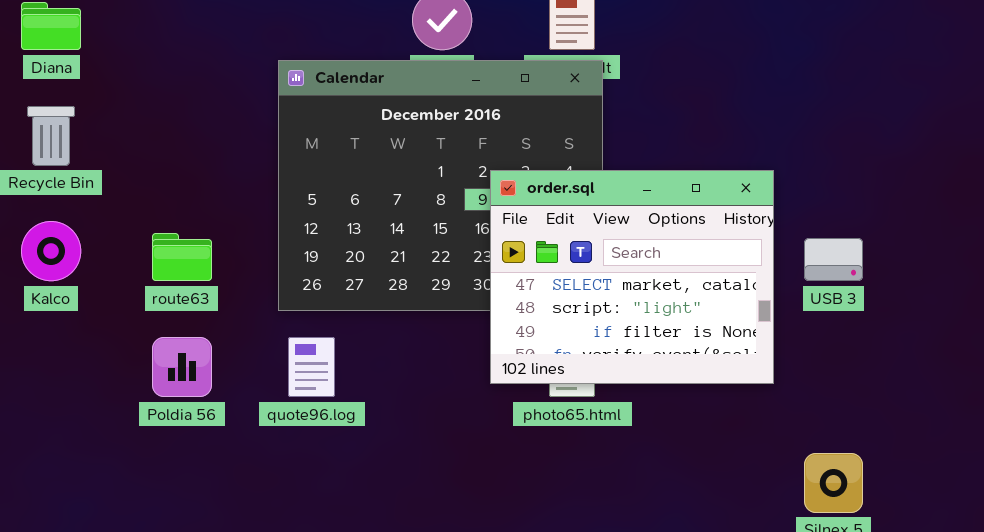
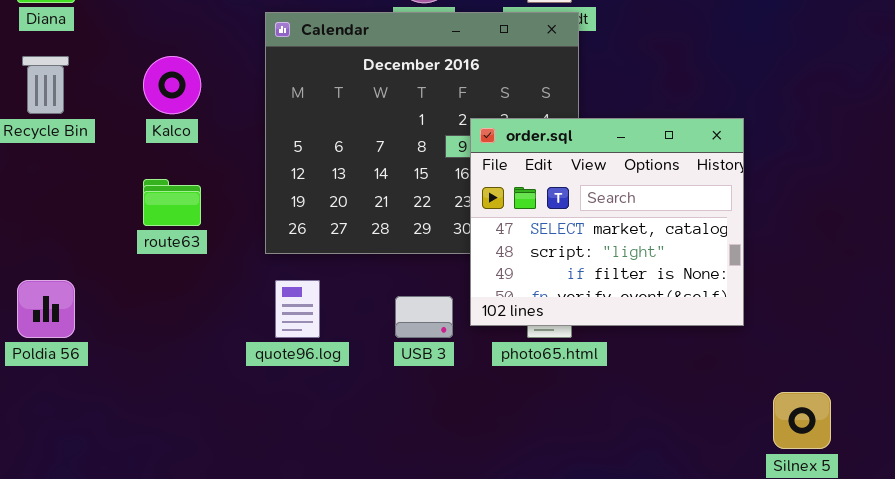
Kalco: [21,221,81,281] -> [143,56,201,114], moved
USB 3: [804,238,863,281] -> [395,296,453,338], moved
Poldia 56: [152,337,212,397] -> [17,280,75,338], moved

